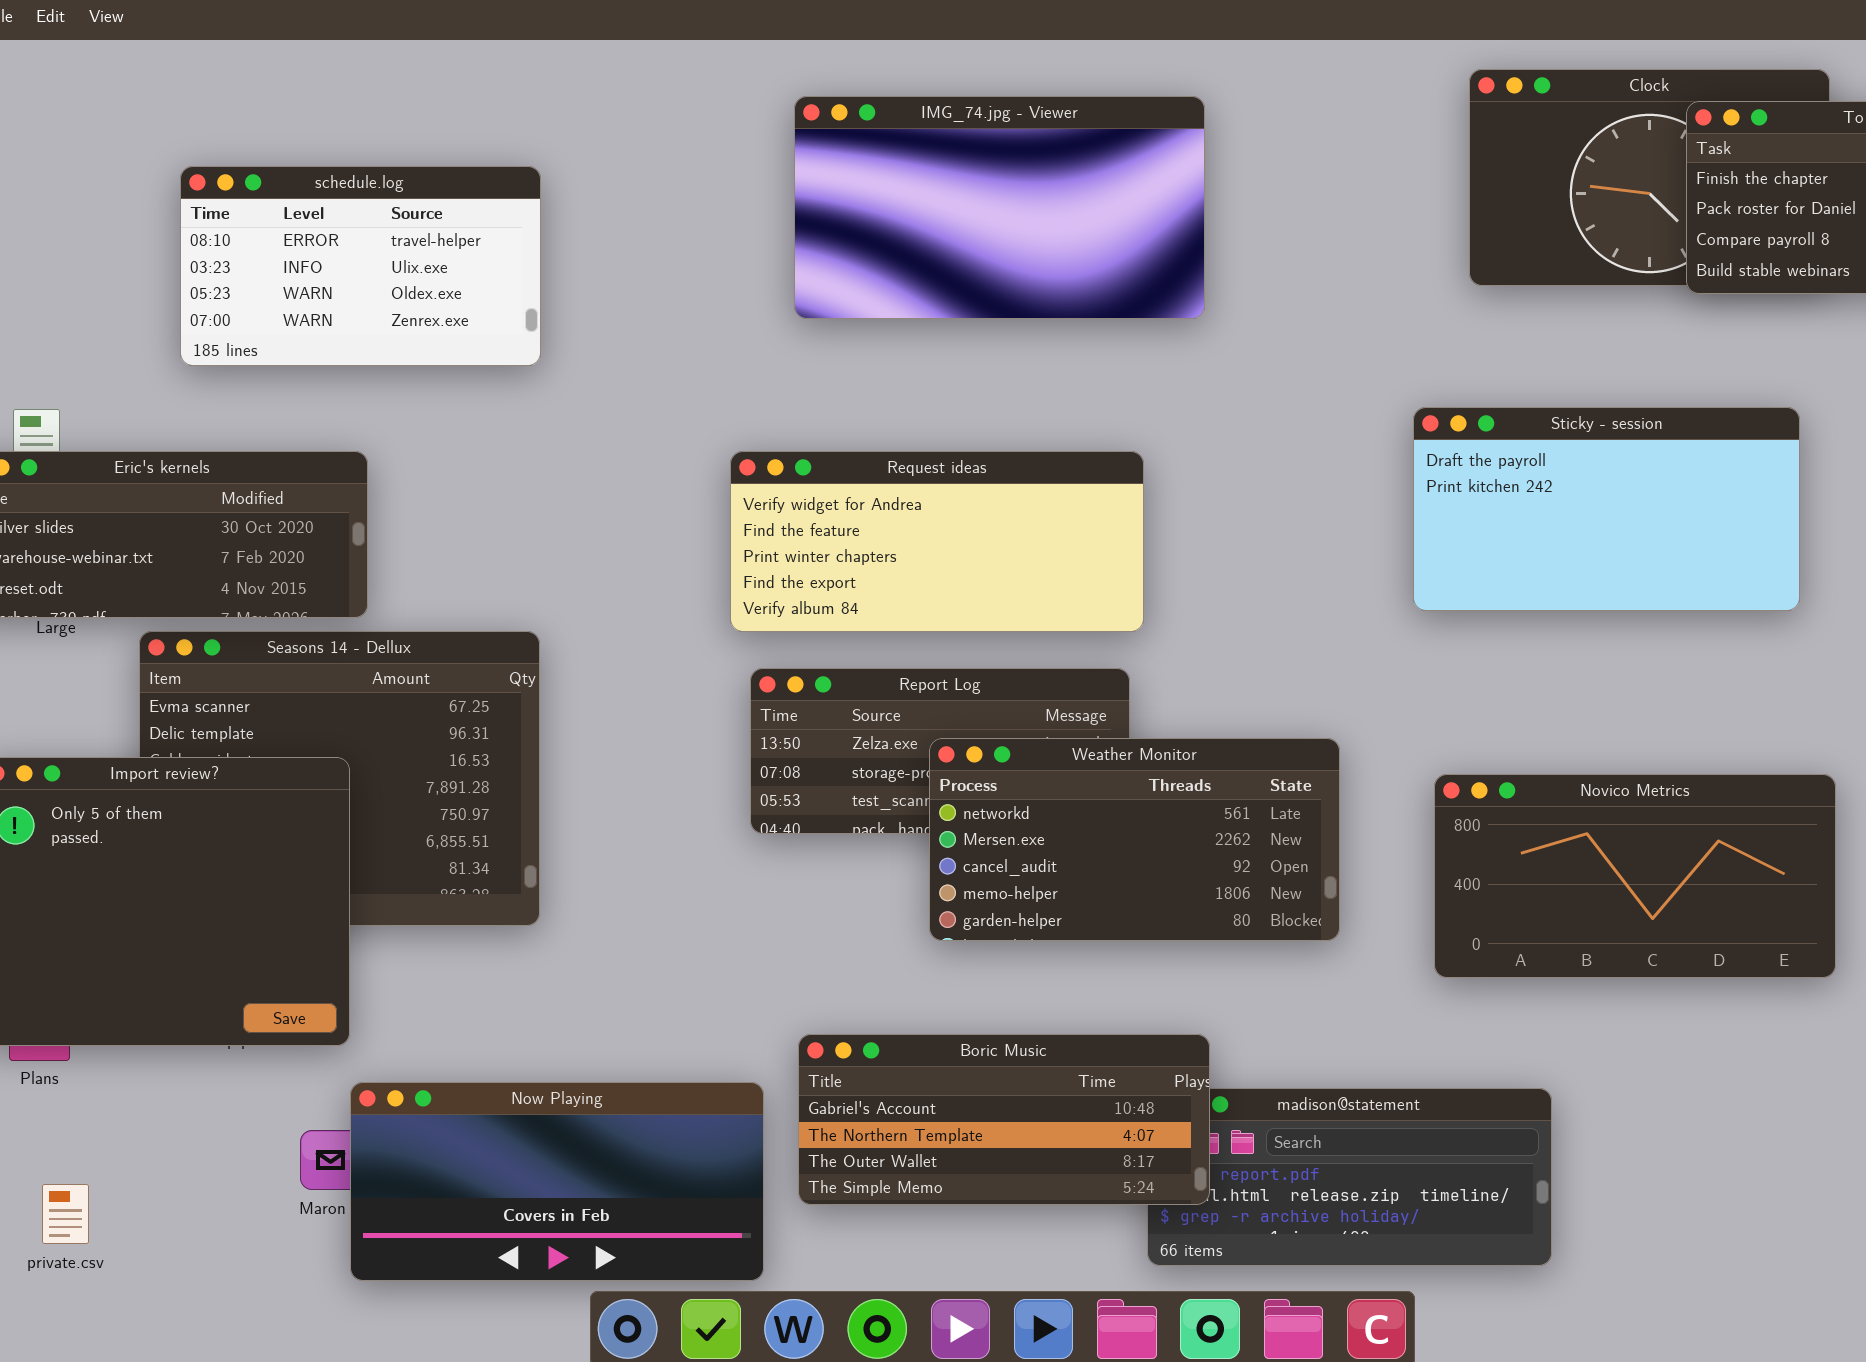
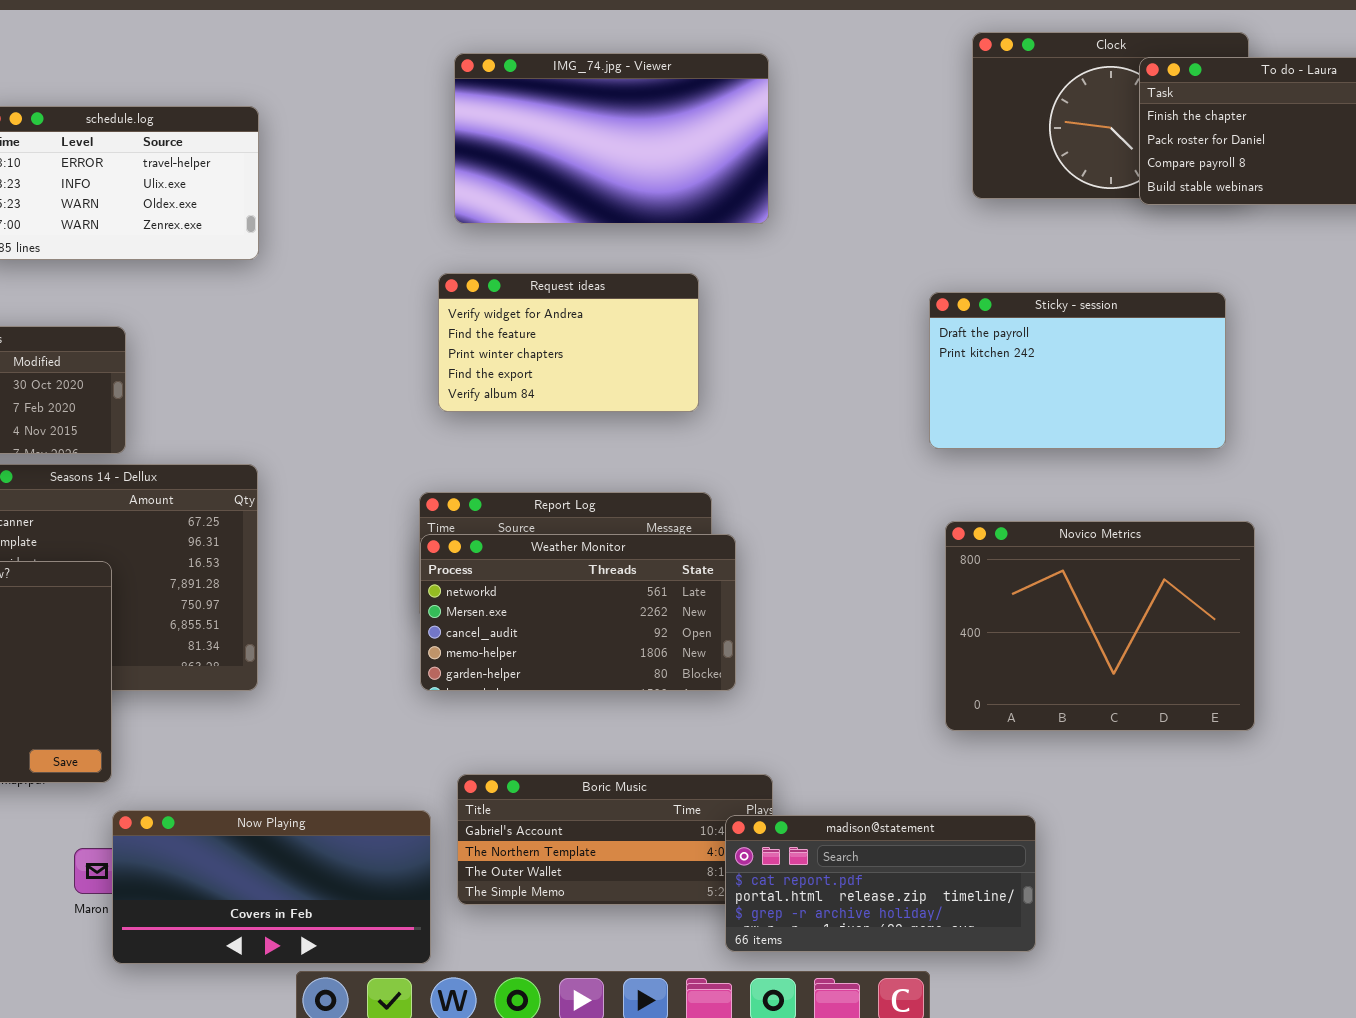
Request ideas: [730,451,1144,632] -> [438,273,699,412], moved, resized
Weather Monitor: [929,738,1340,941] -> [420,534,736,691], moved
Novico Metrics: [1434,774,1836,978] -> [945,521,1255,731], resized
madison@statement: [1147,1088,1552,1266] -> [725,815,1036,952], raised

